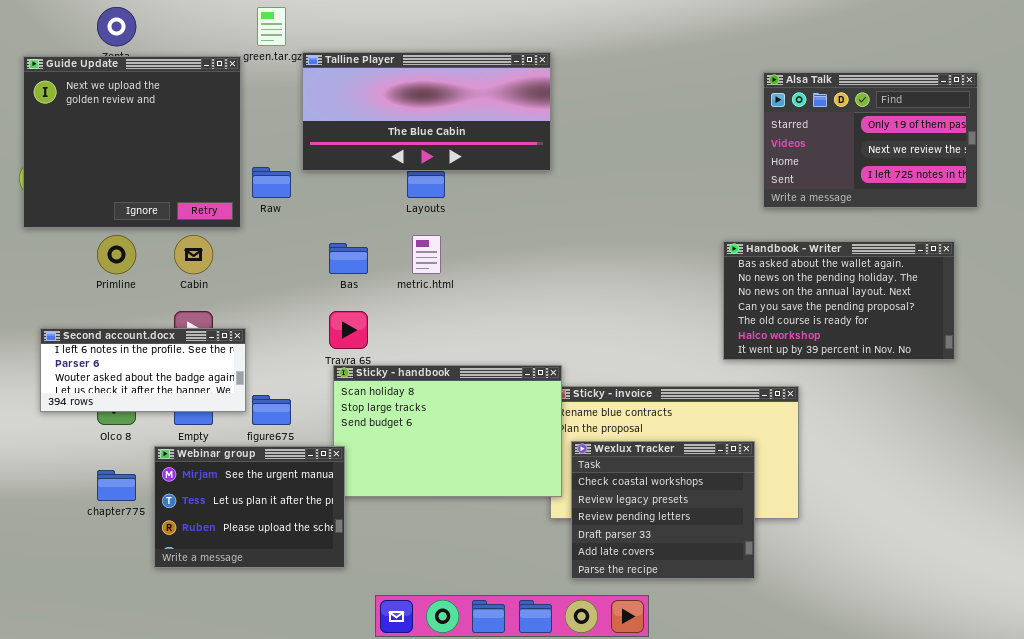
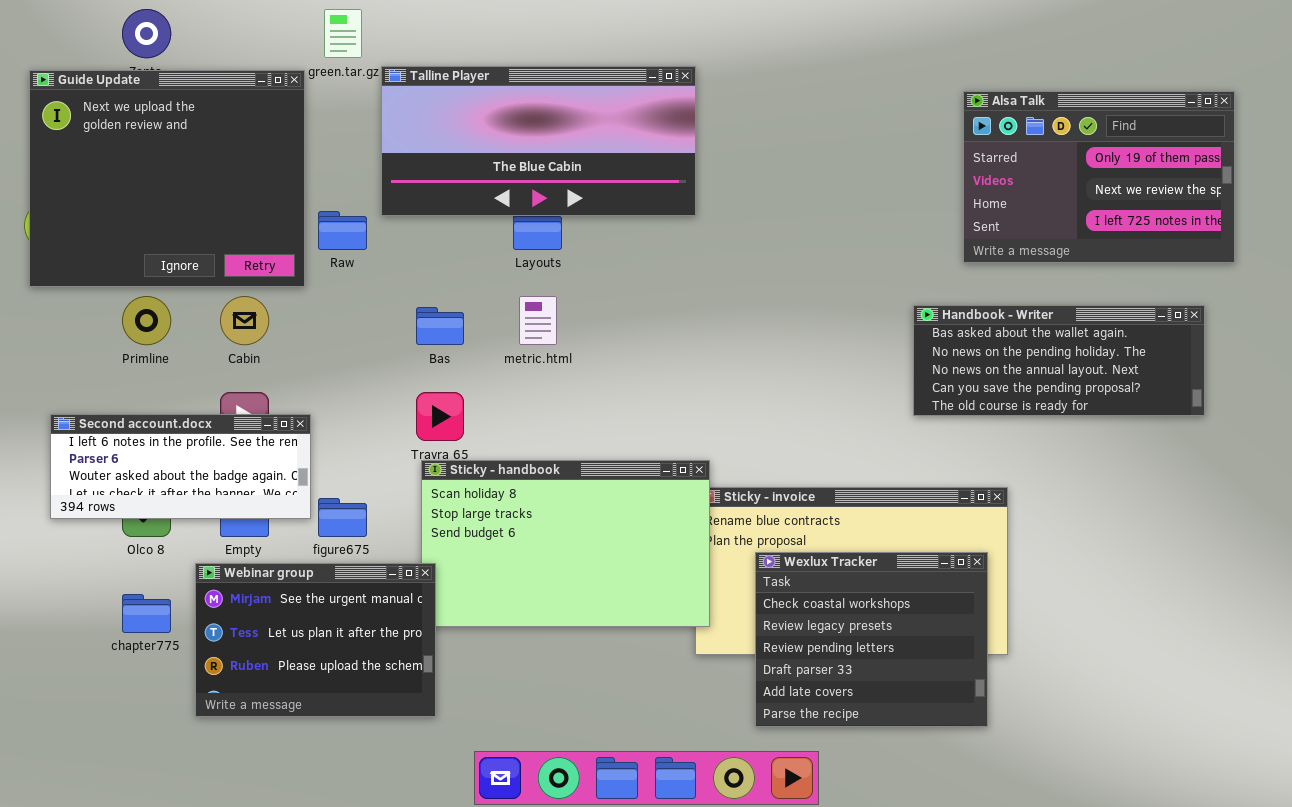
Handbook - Writer: [723,241,955,360] -> [913,305,1205,416], resized
Wexlux Tracker: [571,441,755,579] -> [755,552,988,727], moved

